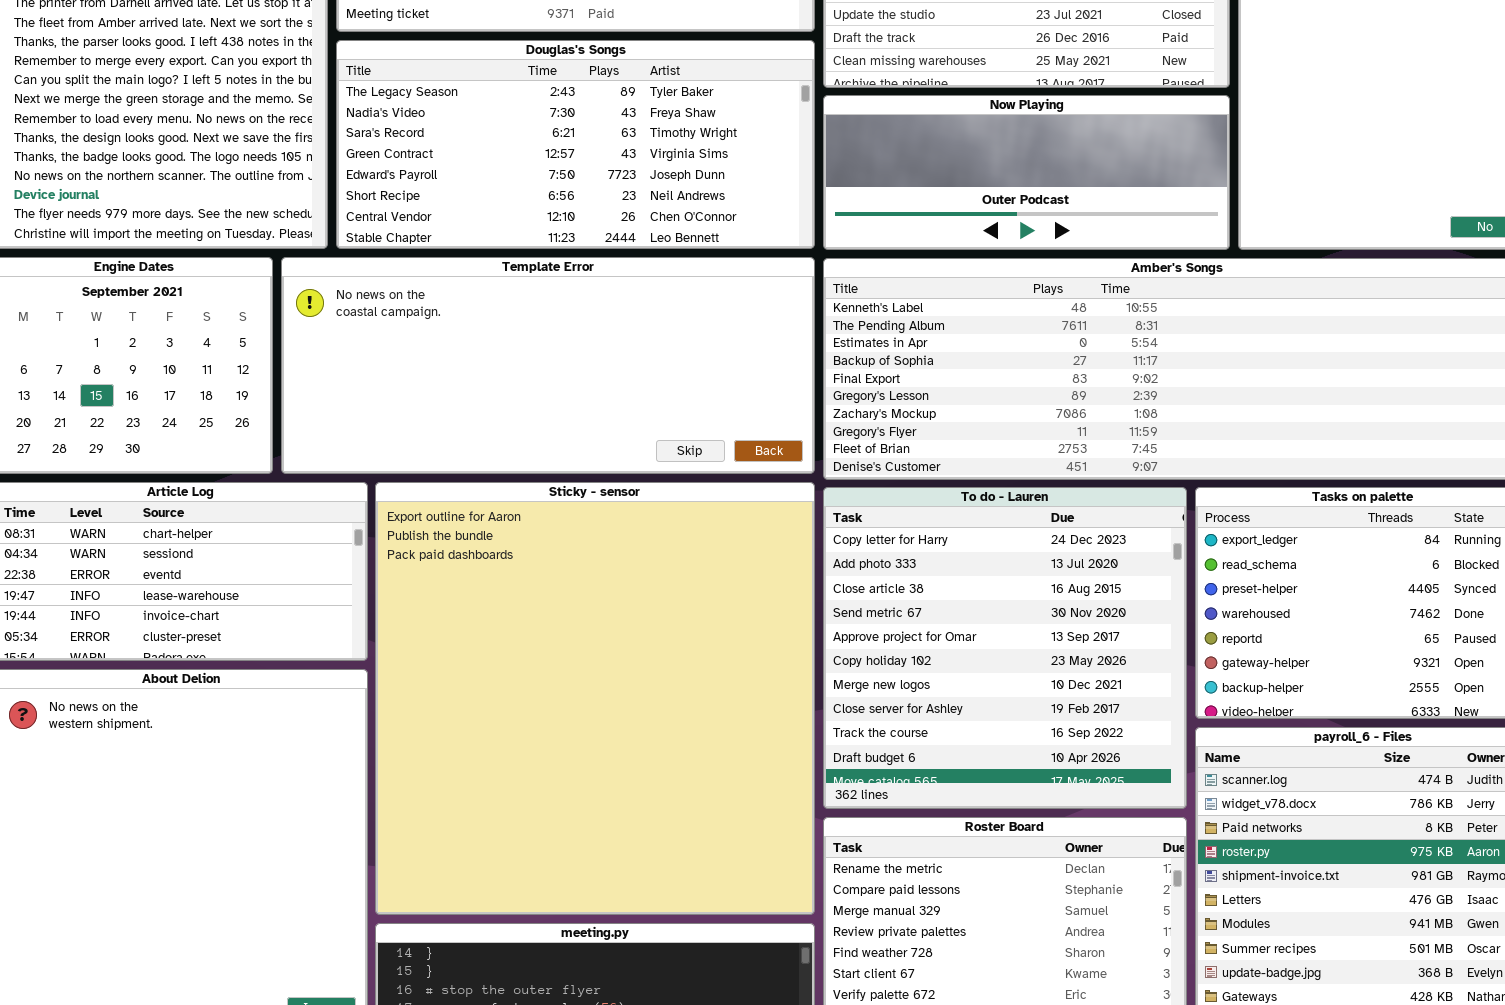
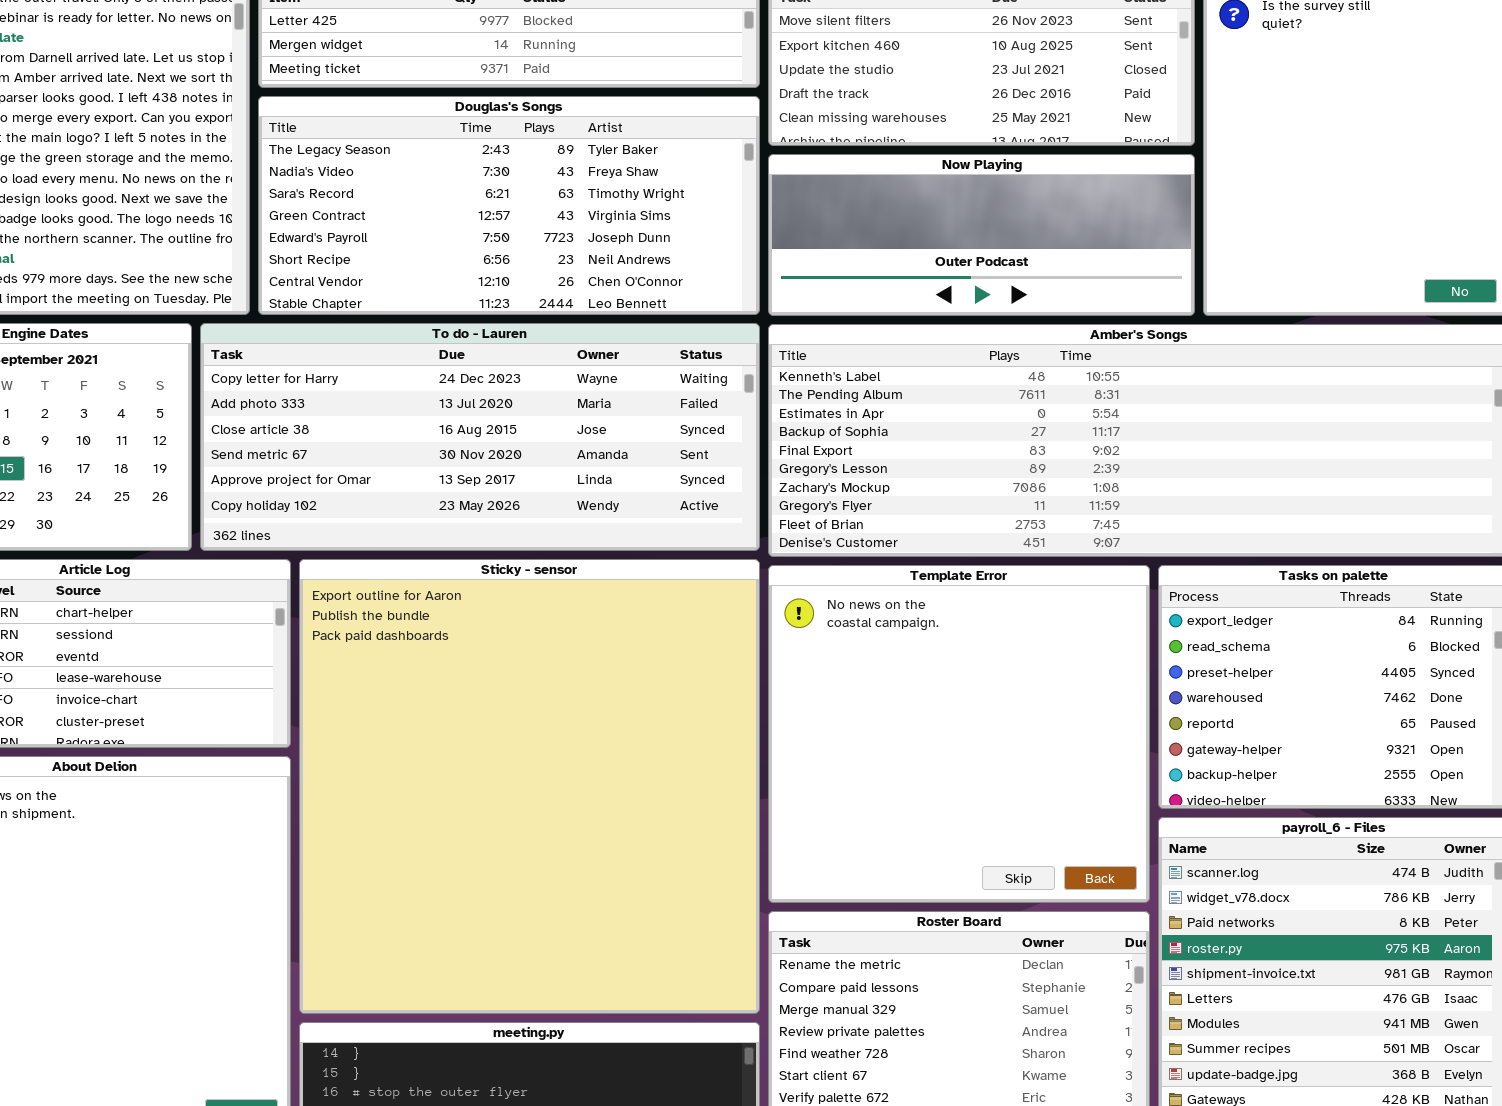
Template Error: [281,257,815,474] -> [768,565,1150,903], moved, resized
To do - Lauren: [823,487,1187,809] -> [200,323,760,551], moved, resized

